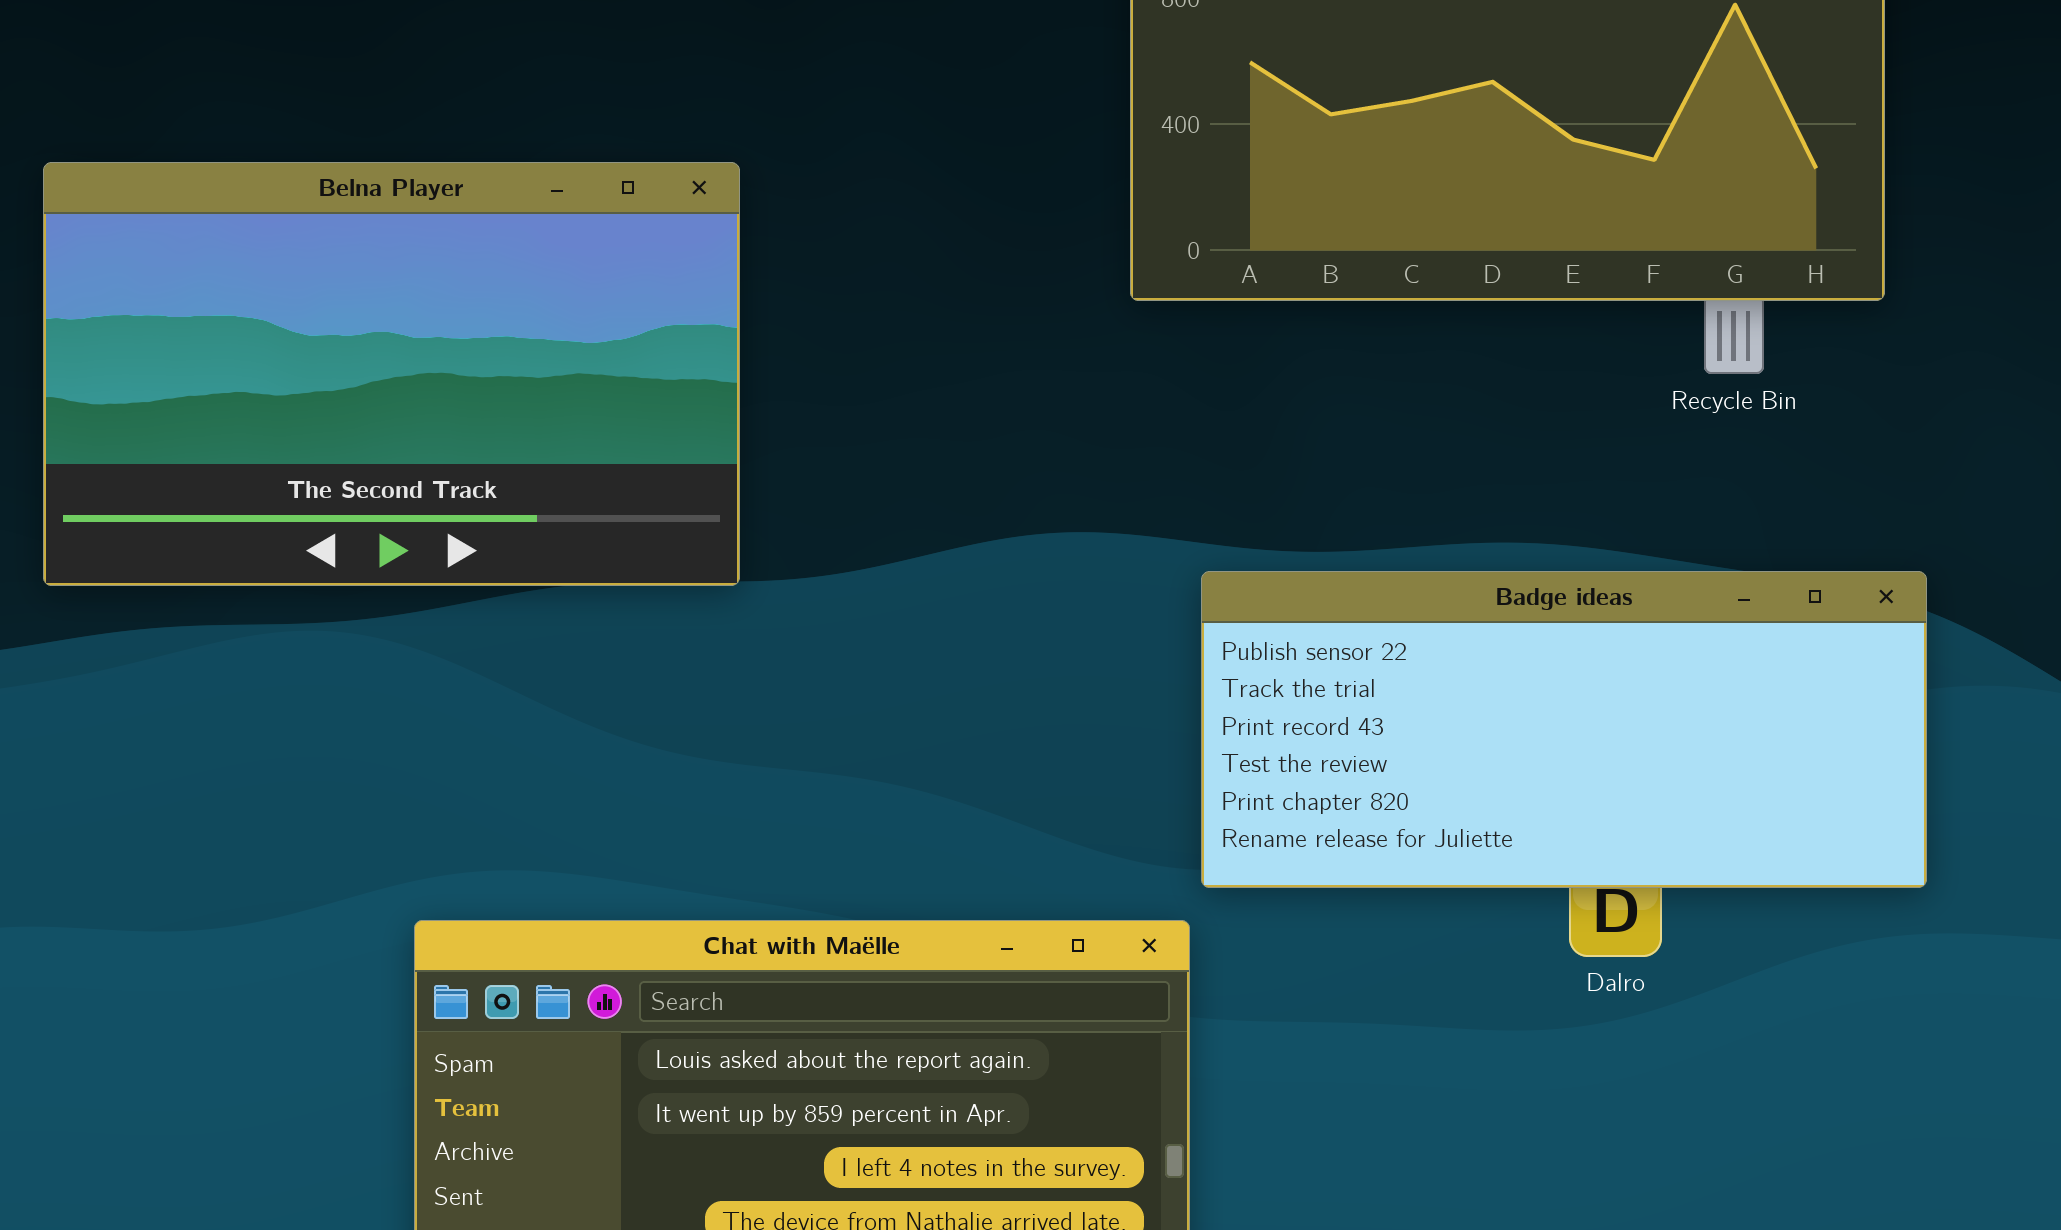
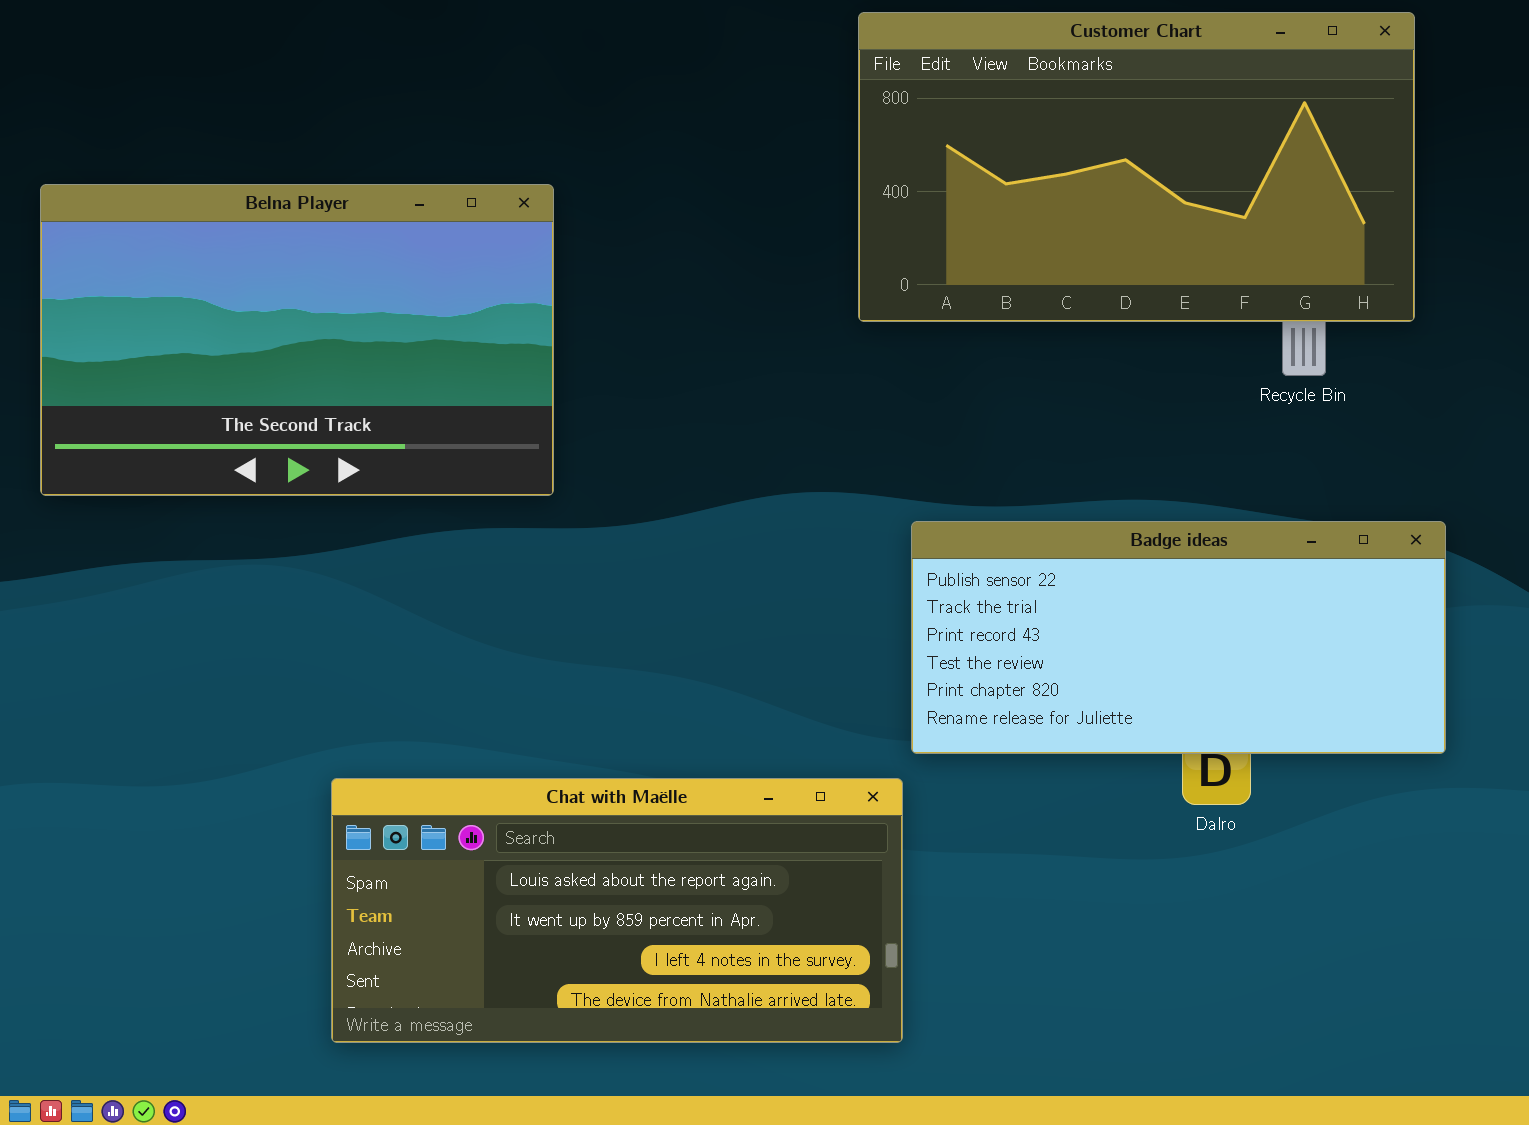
Belna Player: [43,162,740,586] -> [40,184,554,496], moved

